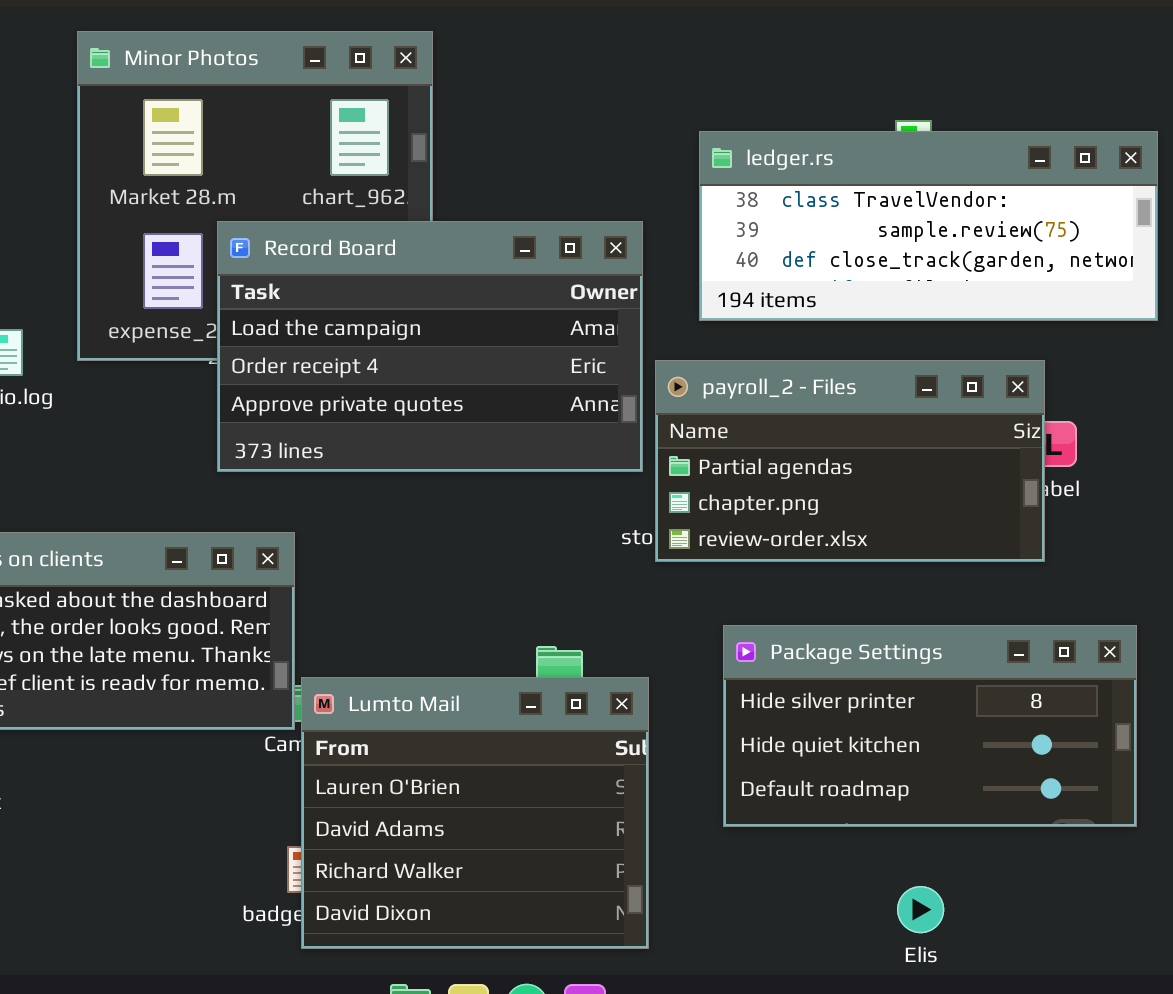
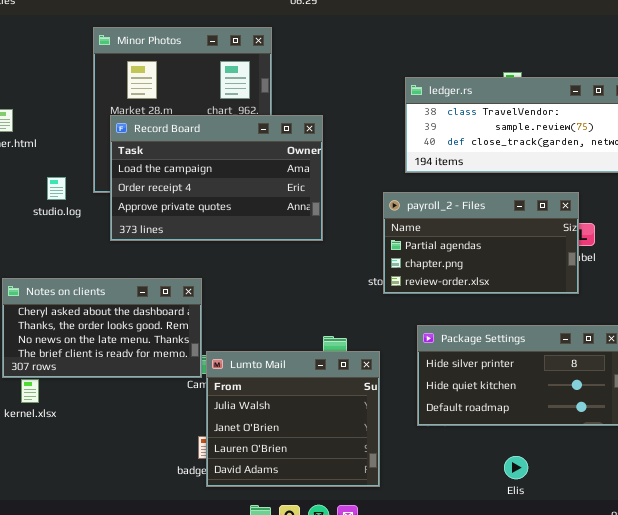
Record Board: [217,221,643,472] -> [110,115,323,241], moved
Lumto Mail: [301,677,649,949] -> [206,351,380,487], scrolled up 2 rows

